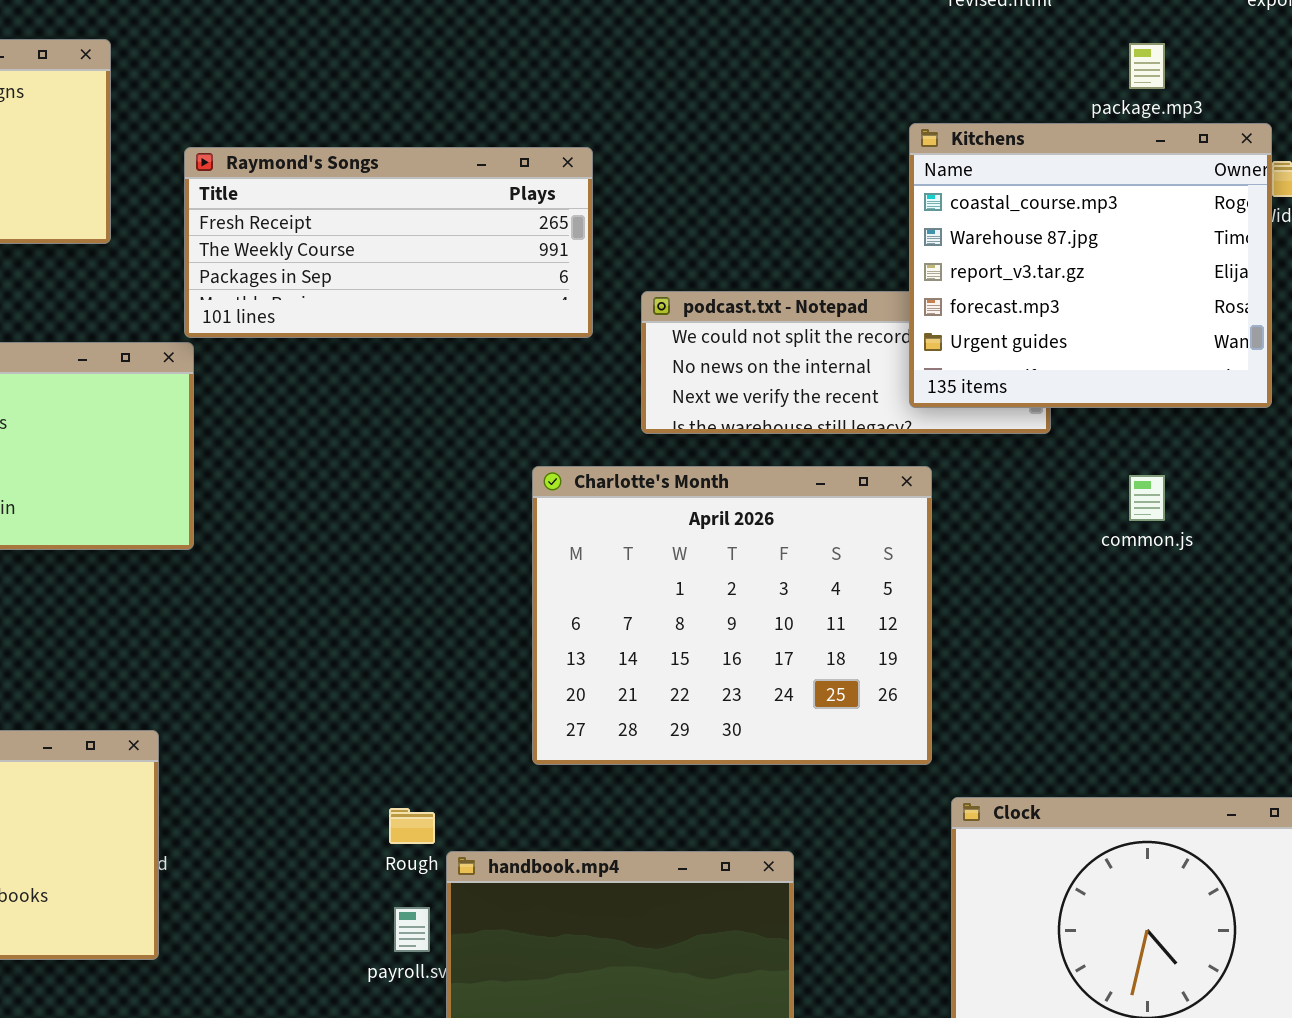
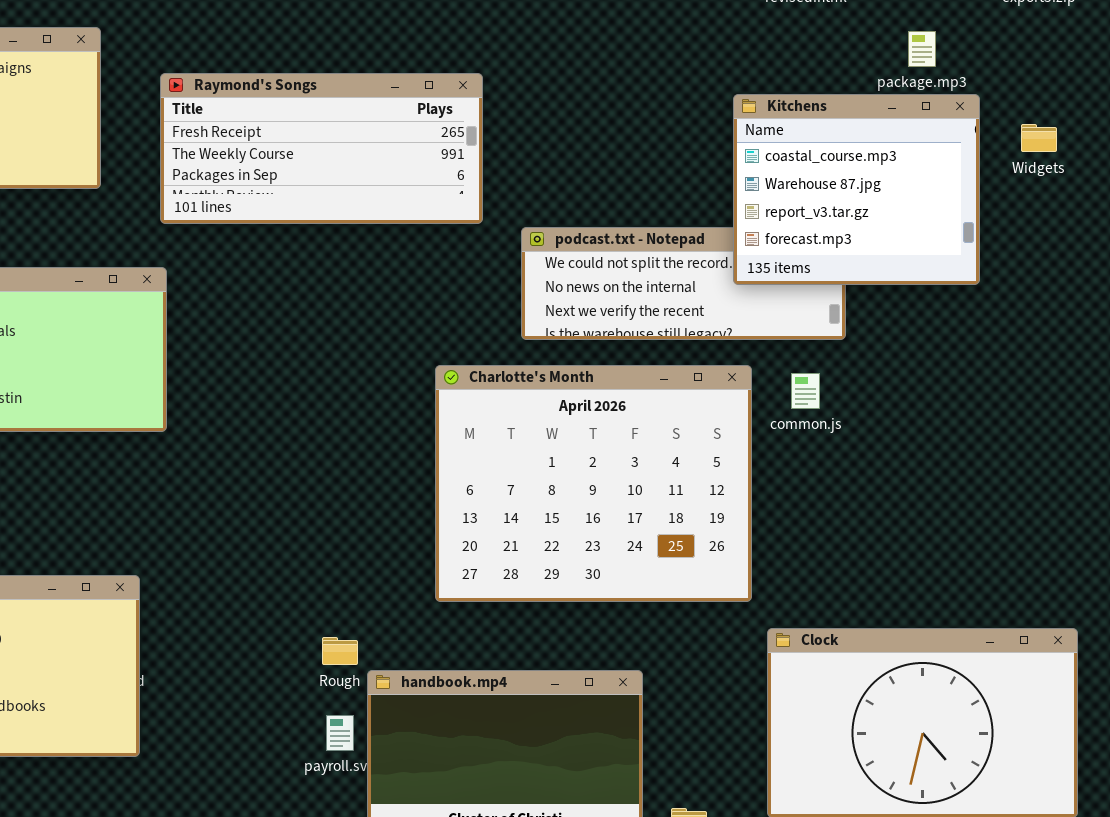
Kitchens: [909,123,1272,408] -> [733,94,980,285], resized
Raymond's Songs: [184,147,593,338] -> [160,73,483,224], moved
common.js: [1129,475,1165,521] -> [791,373,820,409], moved

